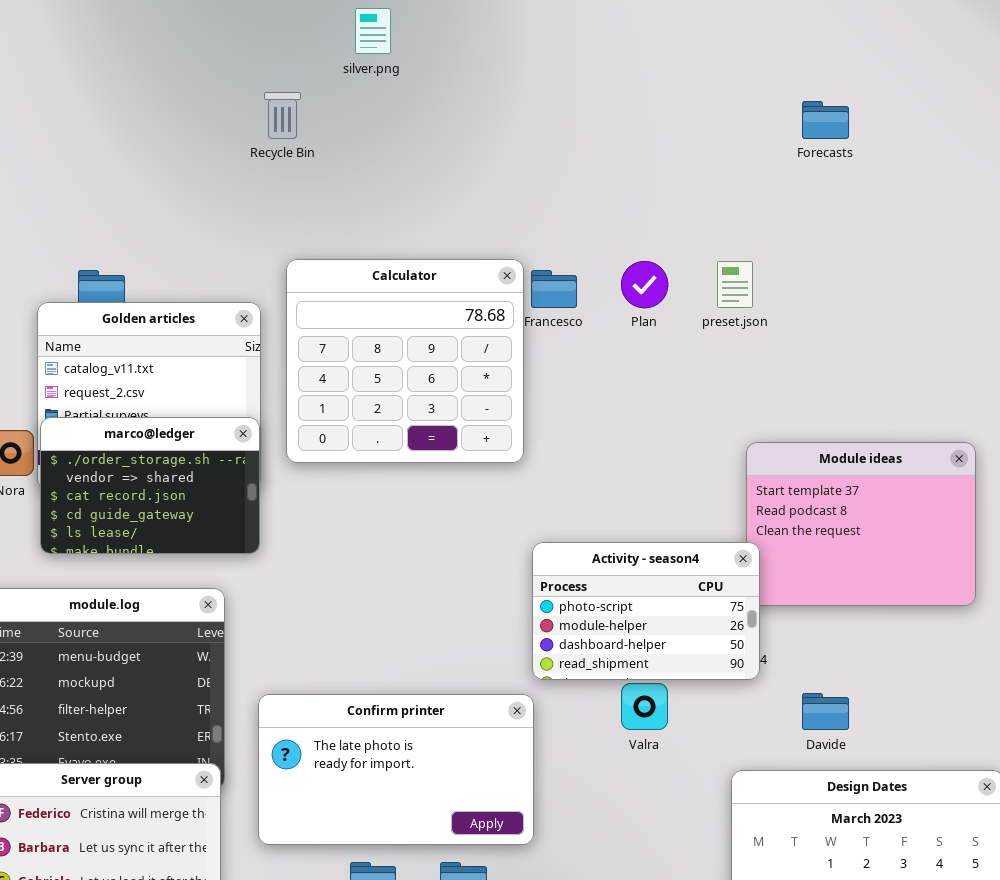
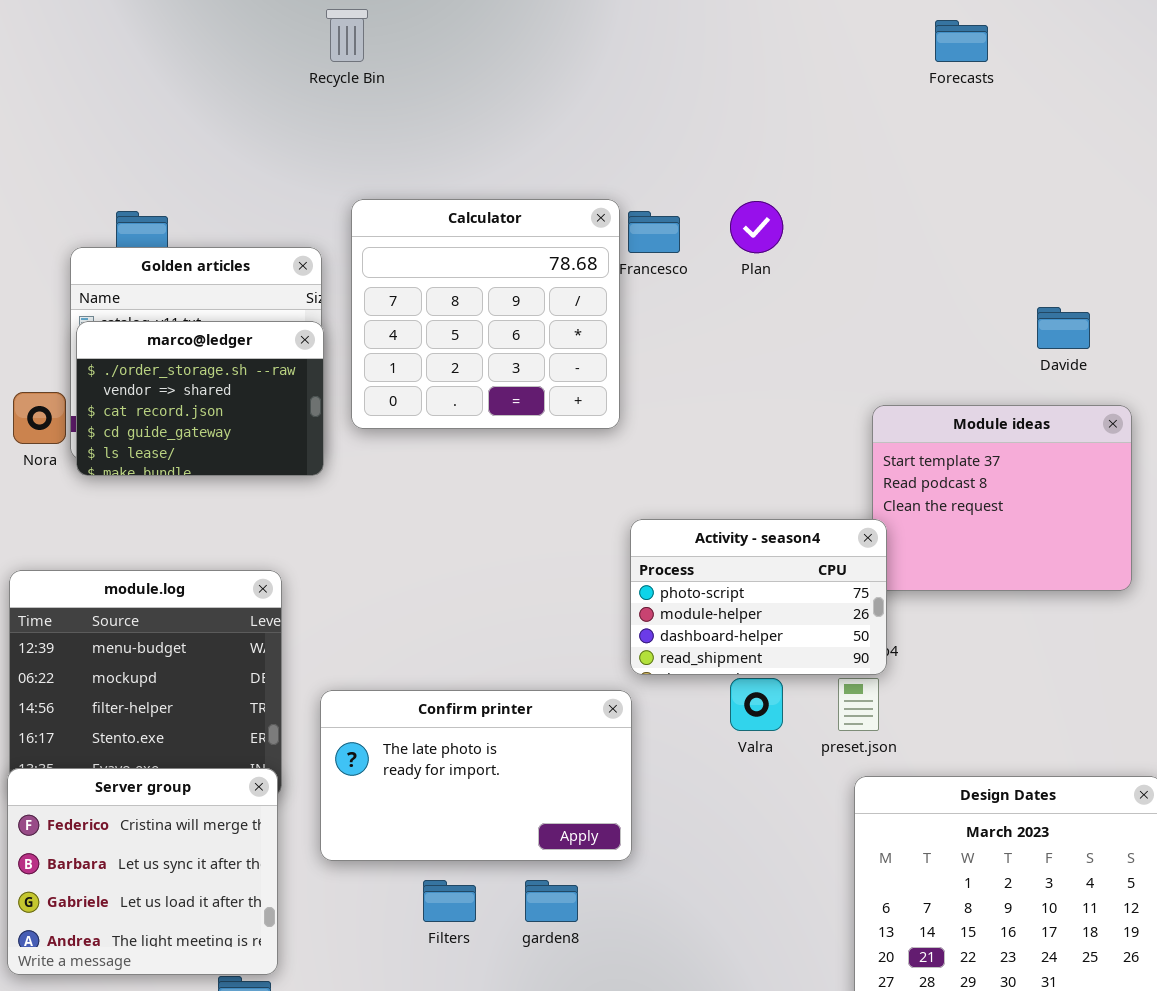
preset.json: [717,261,753,308] -> [838,678,879,731], moved
marco@ledger: [40,417,260,554] -> [76,321,324,476], moved
Davide: [802,693,849,730] -> [1037,307,1090,349], moved

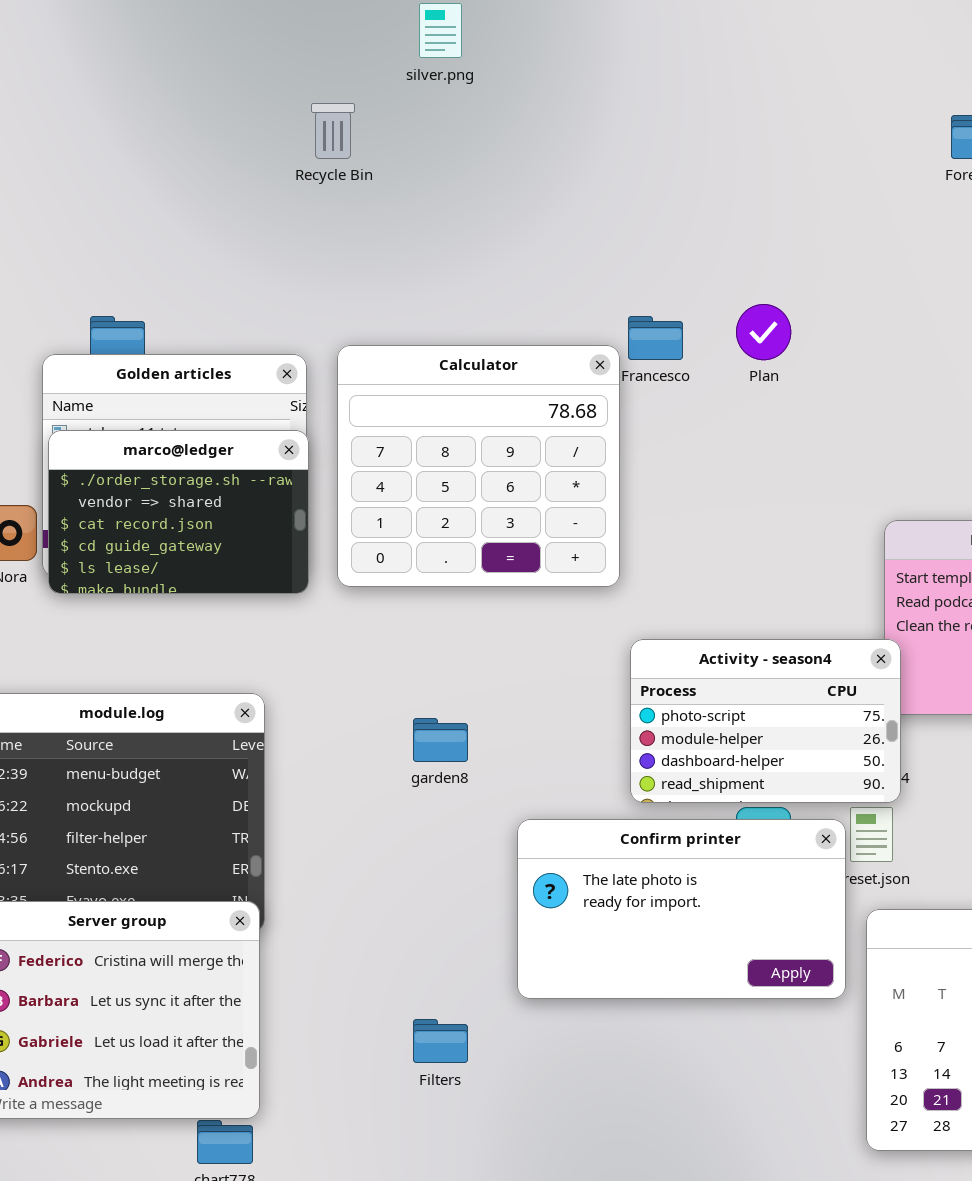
Calculator: [351,199,620,429] -> [337,345,620,587], moved
Confirm printer: [320,690,632,861] -> [517,819,846,999], moved
garden8: [525,880,578,922] -> [413,718,468,762], moved

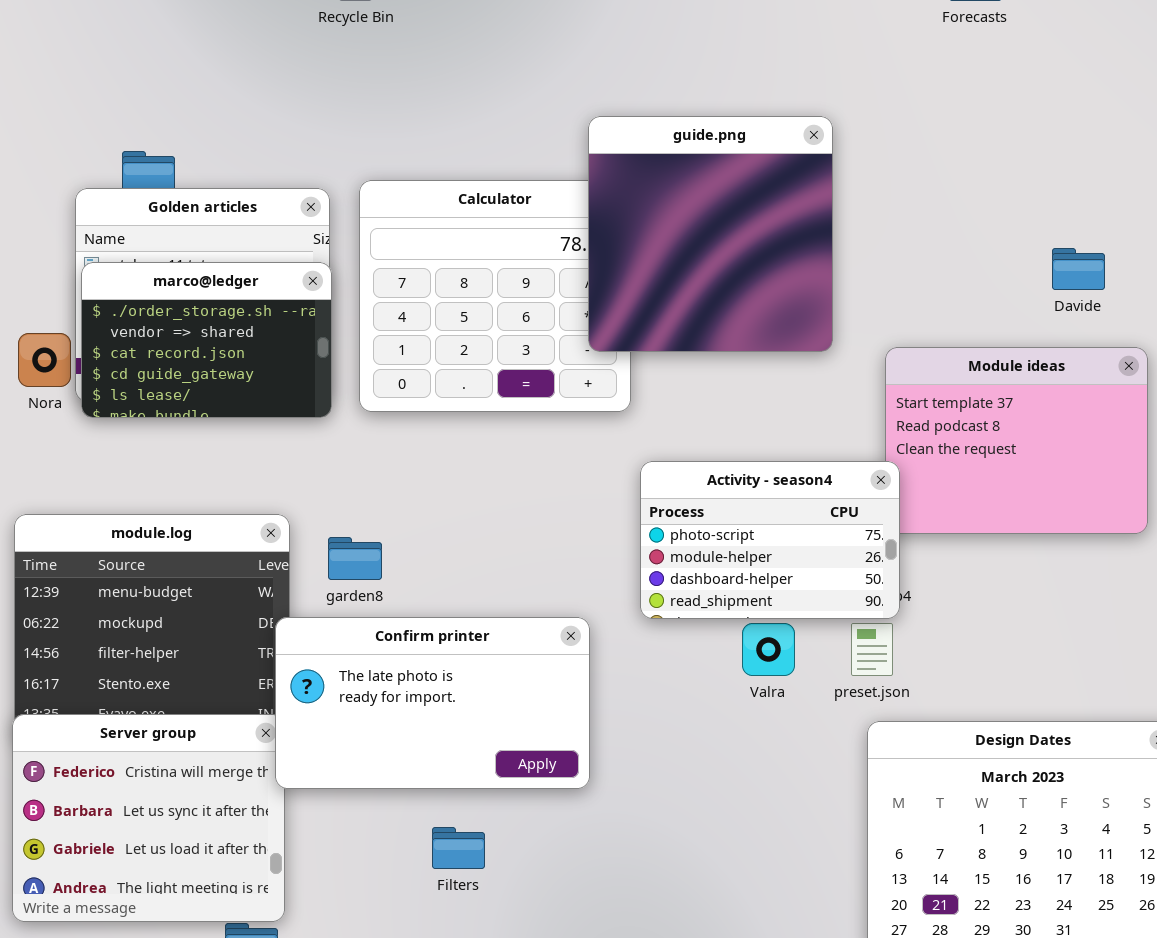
guide.png: none -> [588,116,833,352], opened
garden8: [413,718,468,762] -> [328,537,382,580], moved
Confirm printer: [517,819,846,999] -> [275,617,590,789], moved

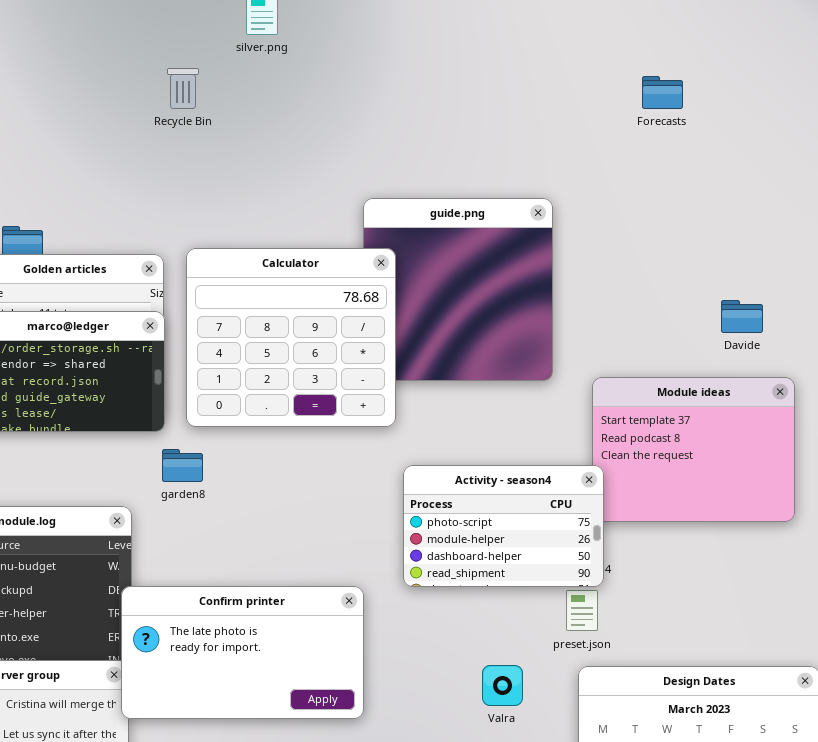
Calculator: [359,180,631,412] -> [186,248,396,427], raised
garden8: [328,537,382,580] -> [162,449,203,482], moved
Valra: [742,623,795,676] -> [482,665,523,706], moved

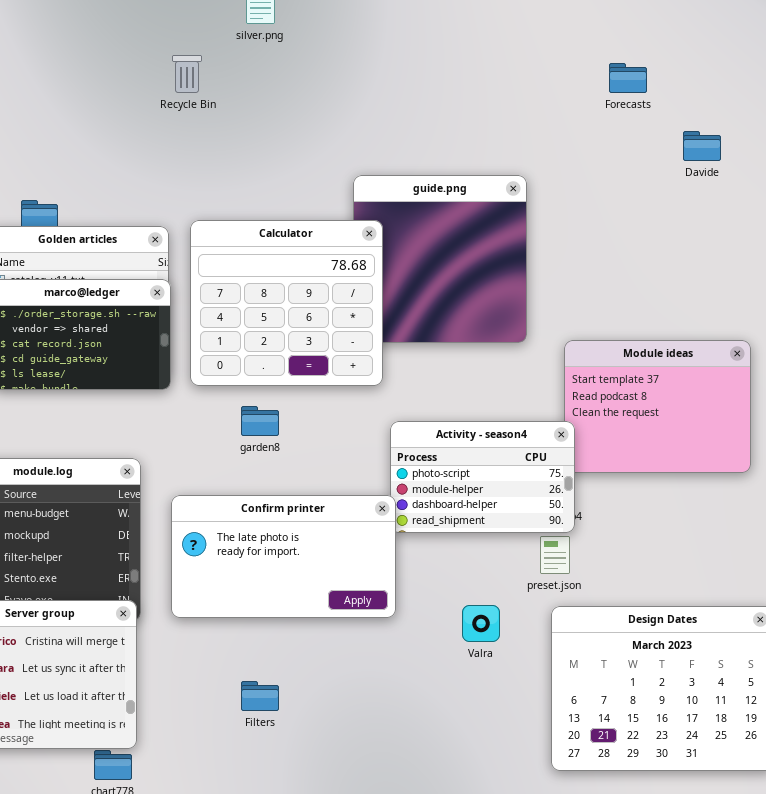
Davide: [721,300,763,333] -> [683,131,721,161], moved
garden8: [162,449,203,482] -> [241,406,279,436], moved
Confirm printer: [121,586,364,719] -> [171,495,396,618], moved

